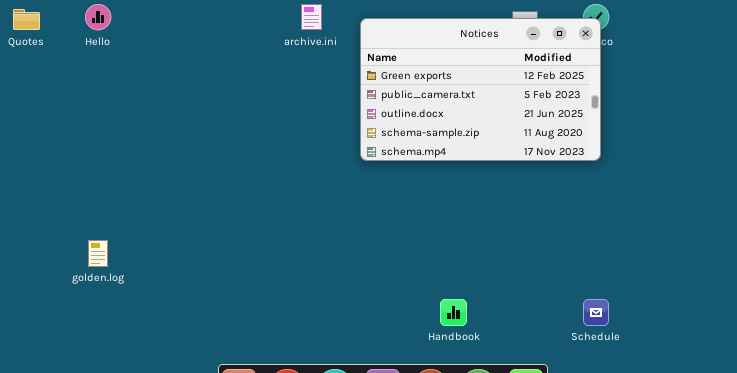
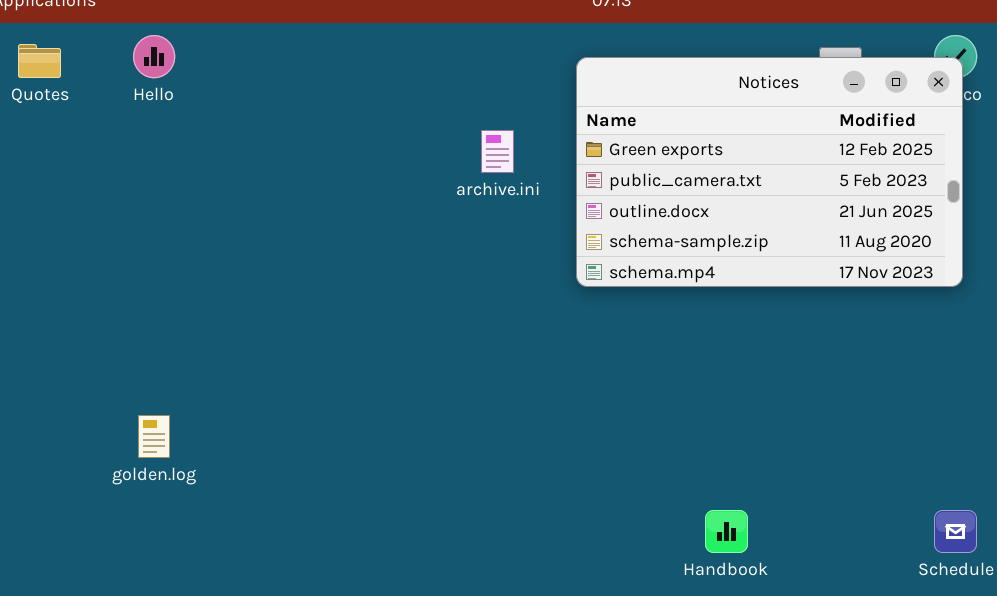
archive.ini: [301,4,322,30] -> [481,130,514,173], moved

